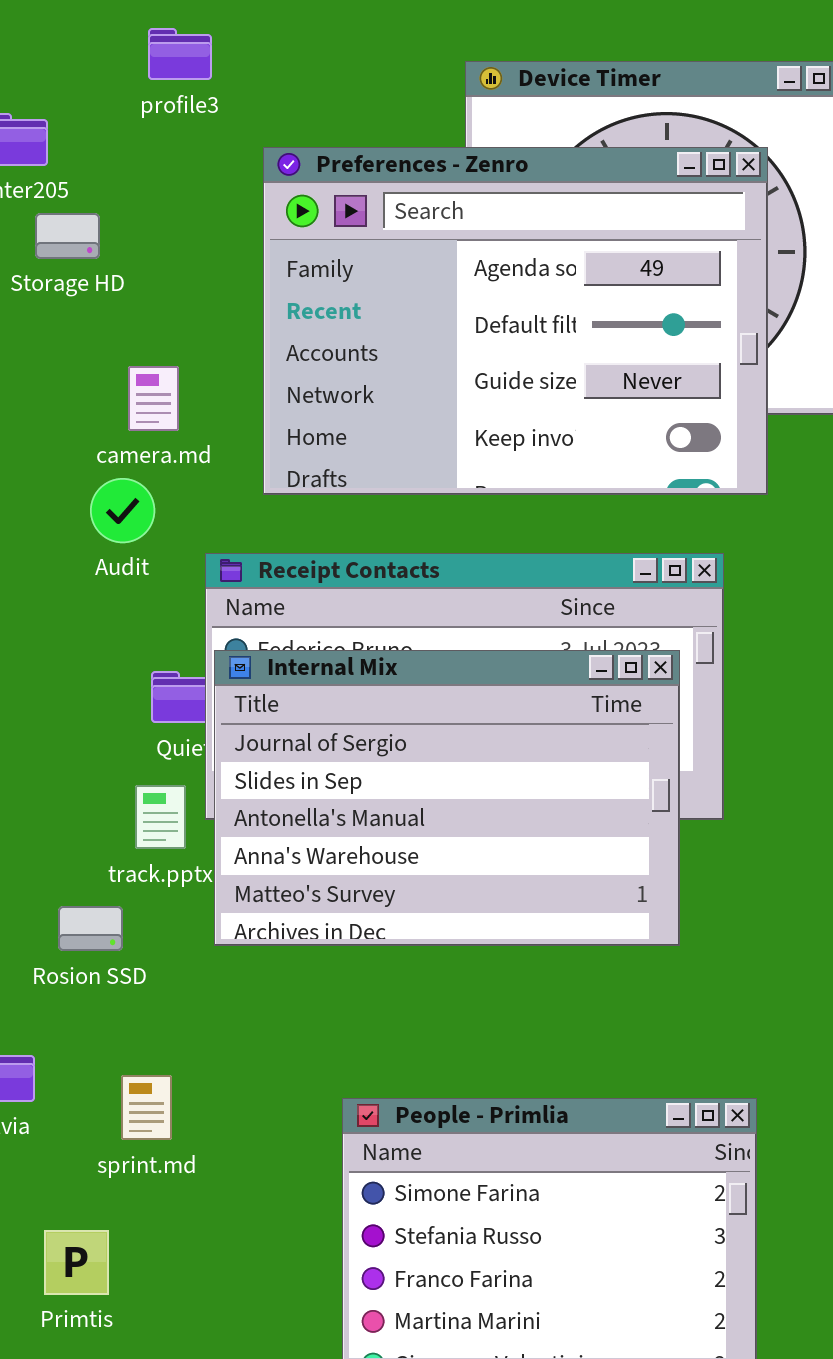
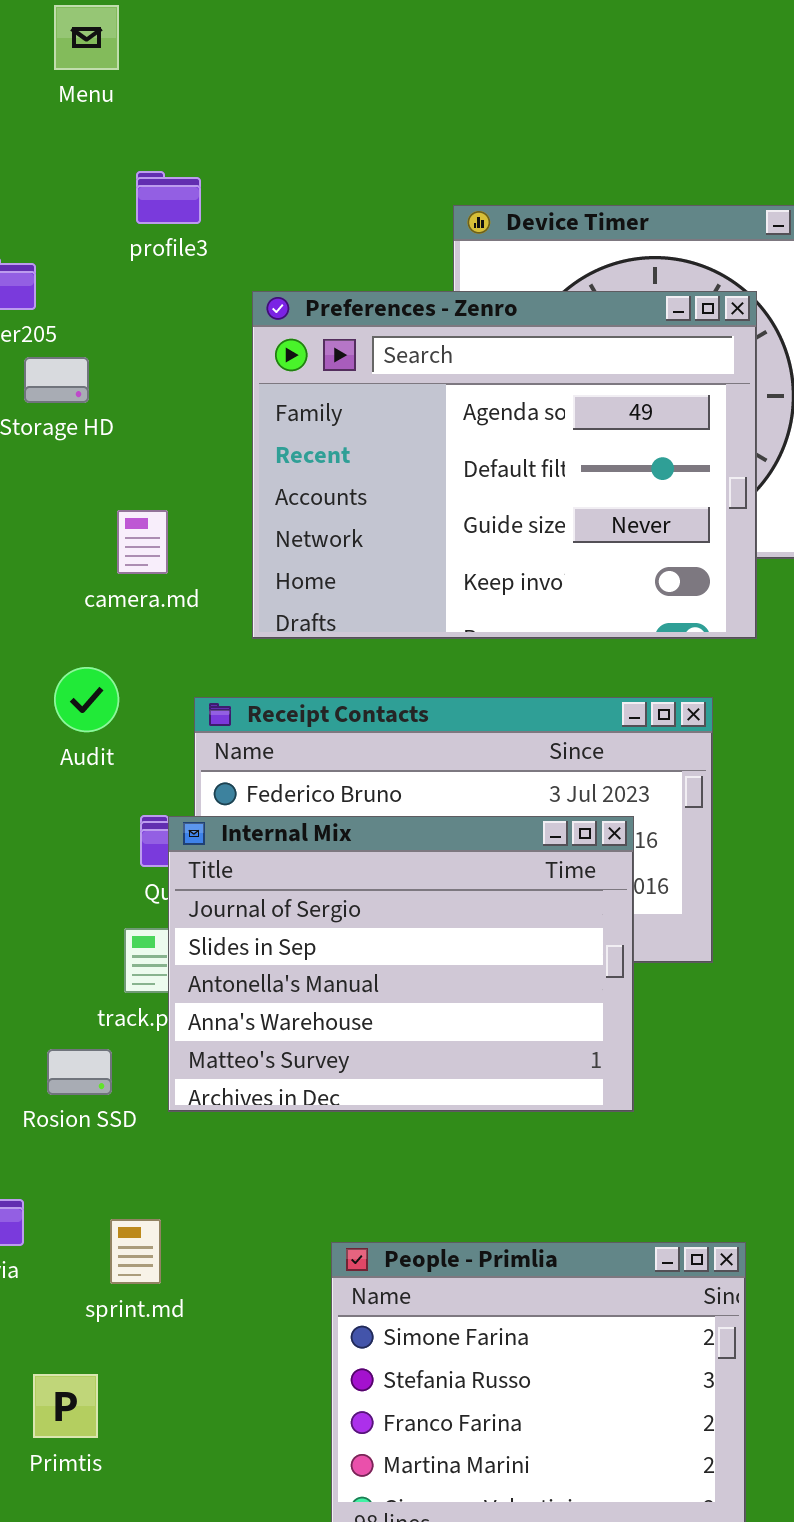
Audit: [90,478,155,543] -> [54,667,119,732], moved
Internal Mix: [214,650,680,946] -> [168,816,634,1112], moved

